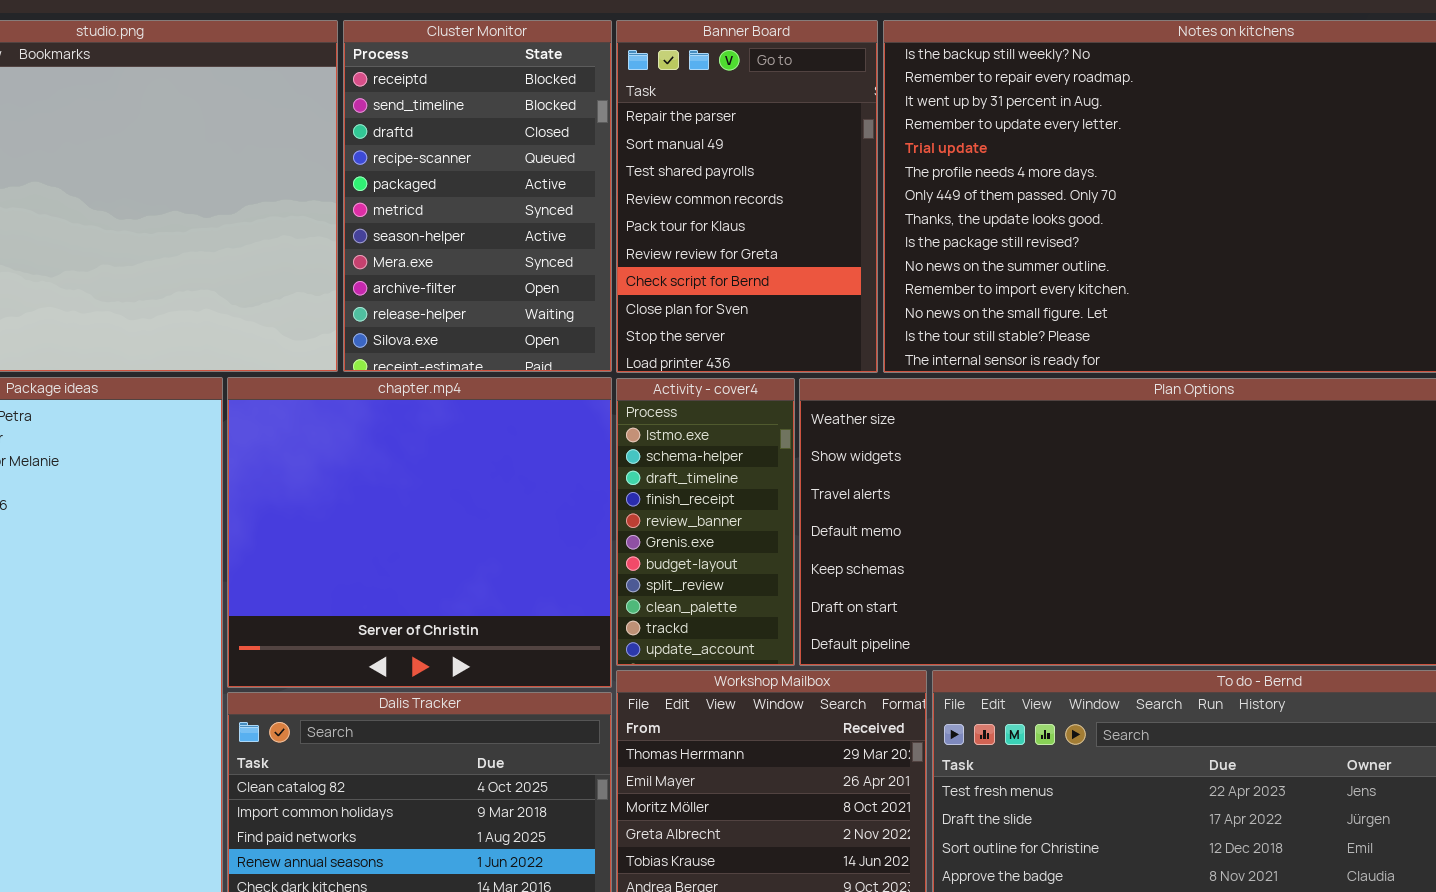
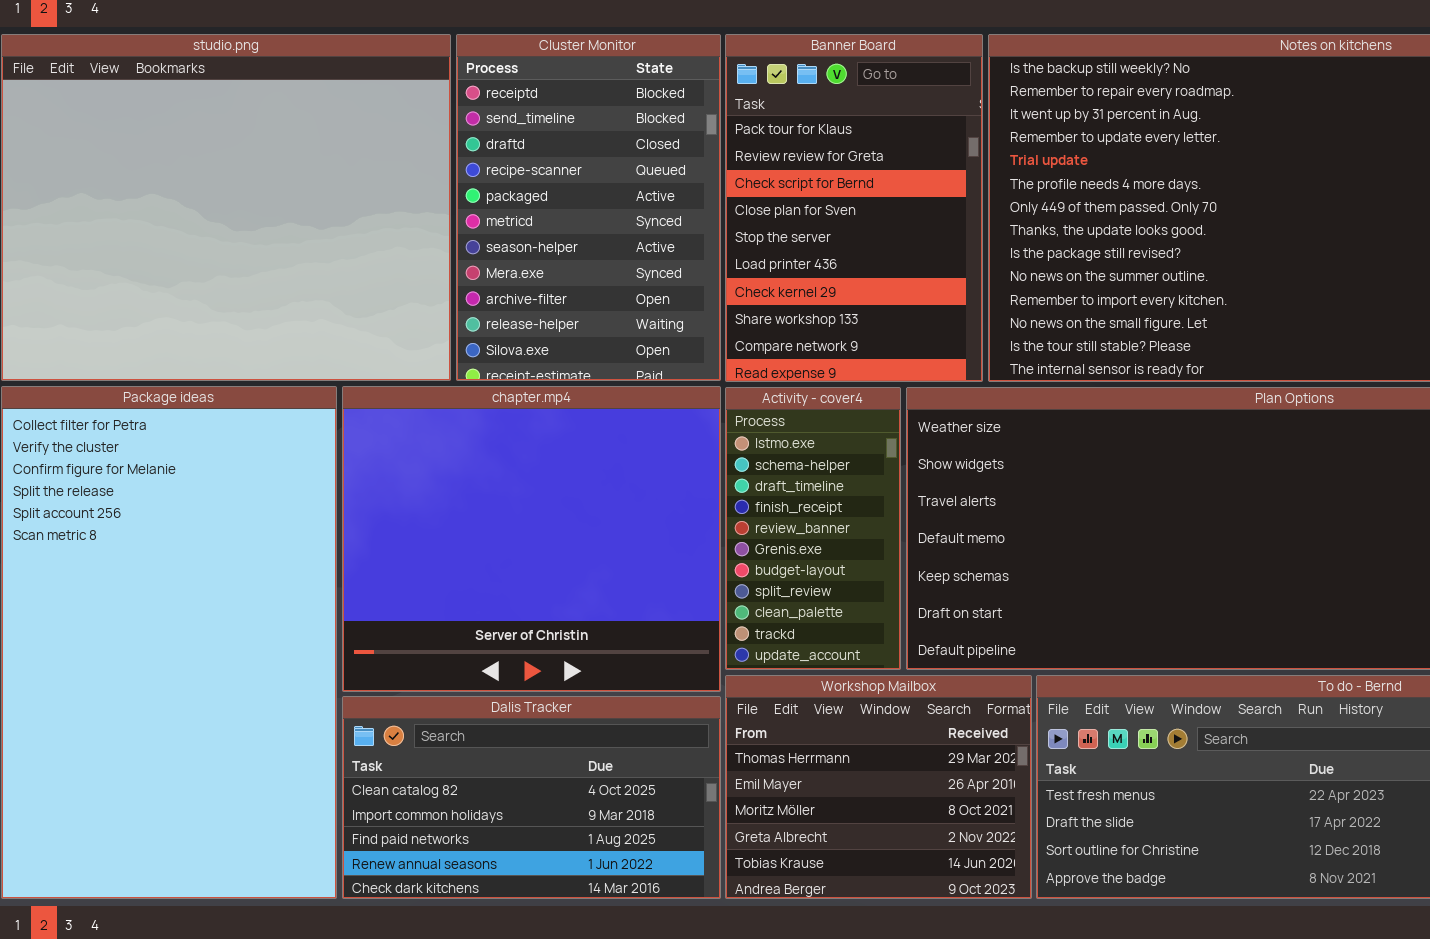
Banner Board: [616,20,878,373] -> [725,34,983,382], scrolled down 4 rows

